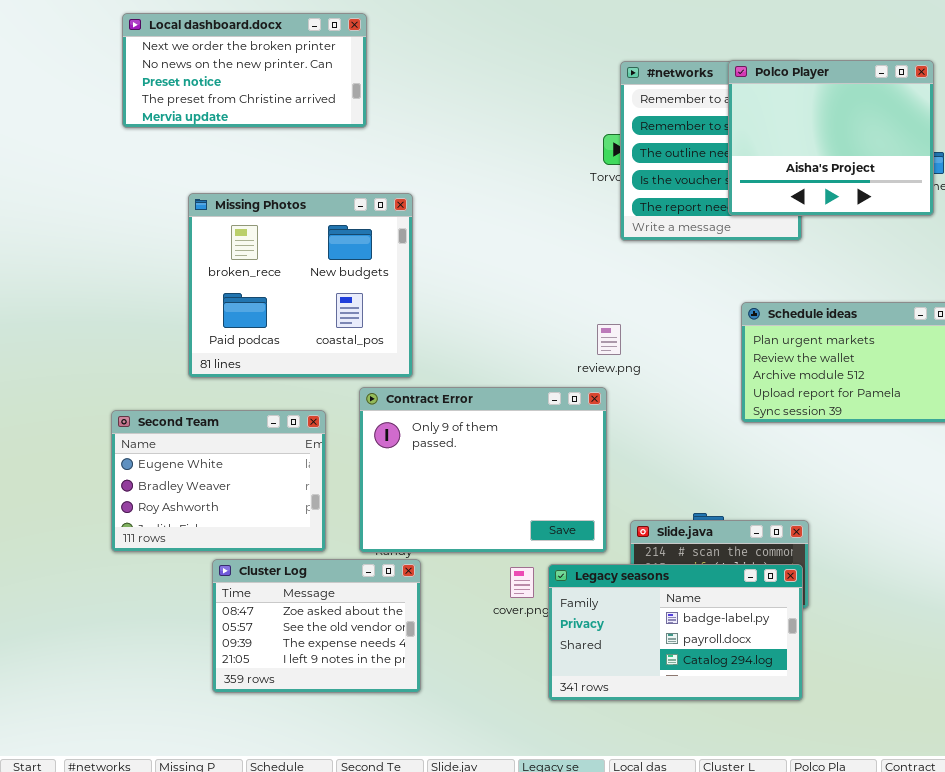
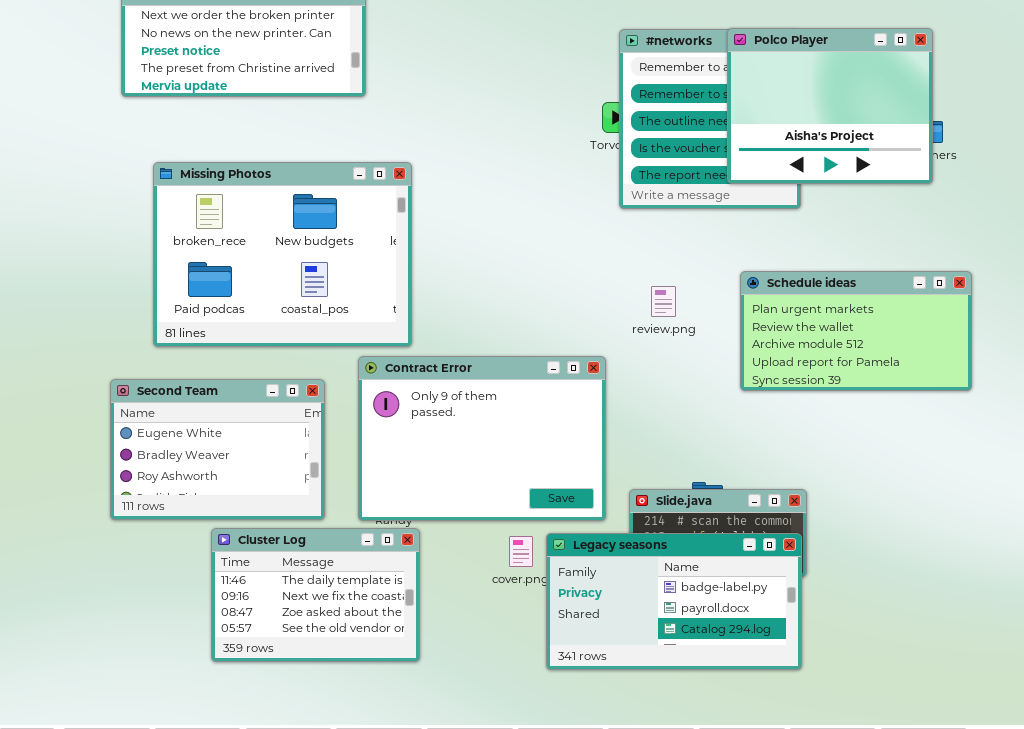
Missing Photos: [188,193,413,378] -> [153,162,412,347], resized
review.png: [597,324,621,355] -> [651,286,676,317], moved
Cluster Log: [212,559,421,693] -> [211,528,420,662], scrolled up 2 rows

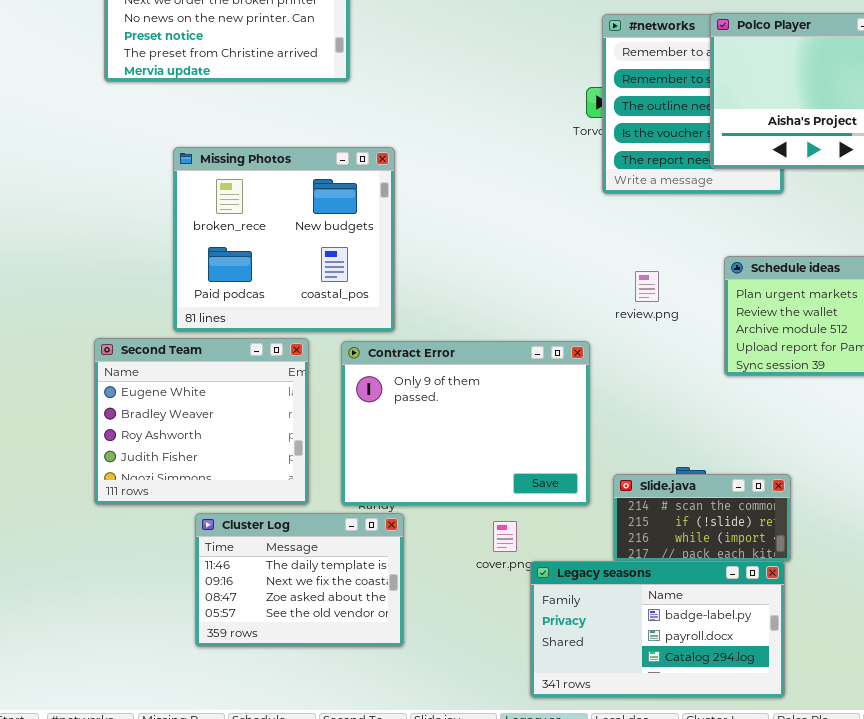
Missing Photos: [153,162,412,347] -> [173,147,395,332], resized
Second Team: [110,379,325,520] -> [94,338,309,505], resized
Legacy seasons: [546,533,802,670] -> [530,561,785,698], moved

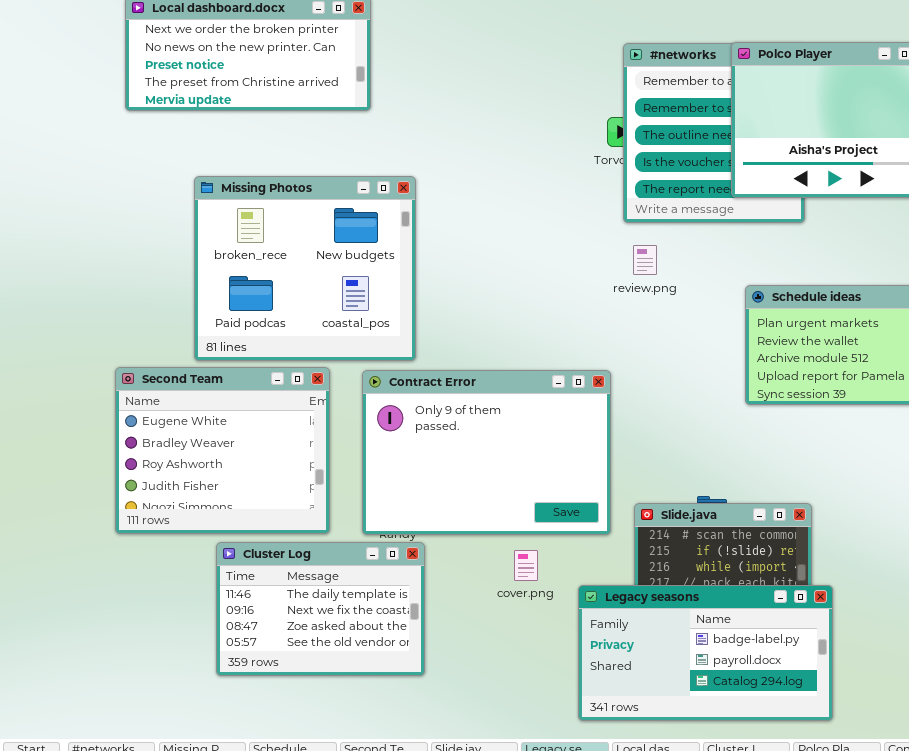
review.png: [635,271,659,302] -> [633,245,657,275], moved
Legacy seasons: [530,561,785,698] -> [578,585,833,721], moved

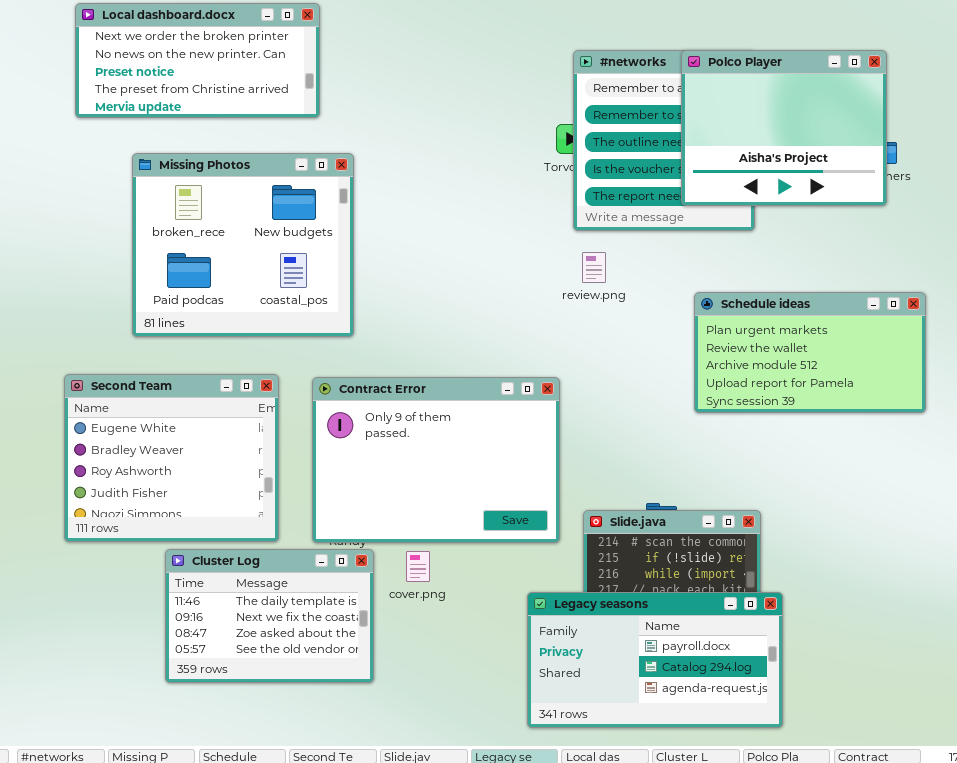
Missing Photos: [194,176,416,361] -> [132,153,354,337], moved
cover.png: [514,550,538,581] -> [406,551,430,582], moved
Legacy seasons: [578,585,833,721] -> [527,592,783,728], scrolled down 1 row

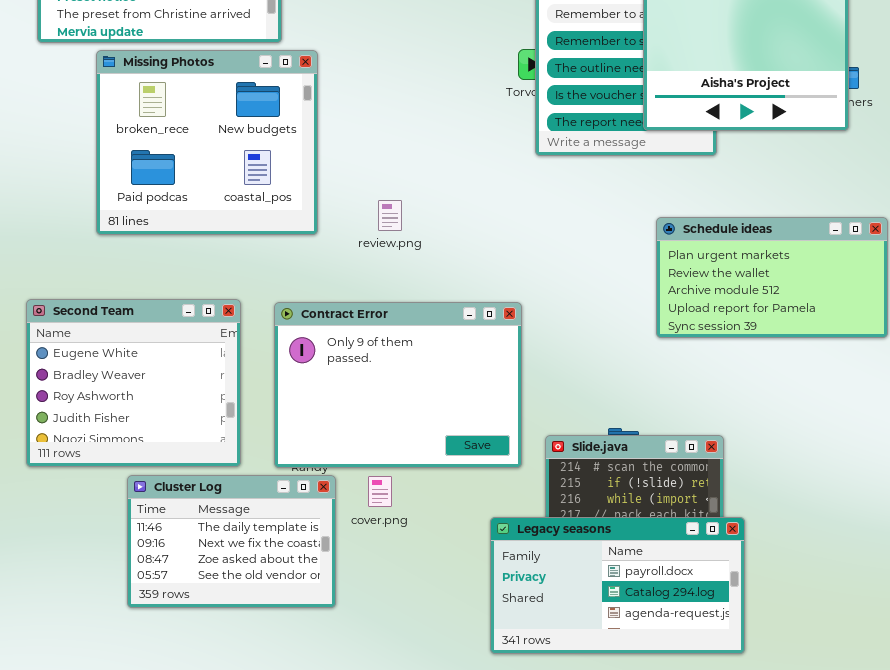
Missing Photos: [132,153,354,337] -> [96,50,318,235], moved
review.png: [582,252,606,283] -> [378,200,402,231], moved

